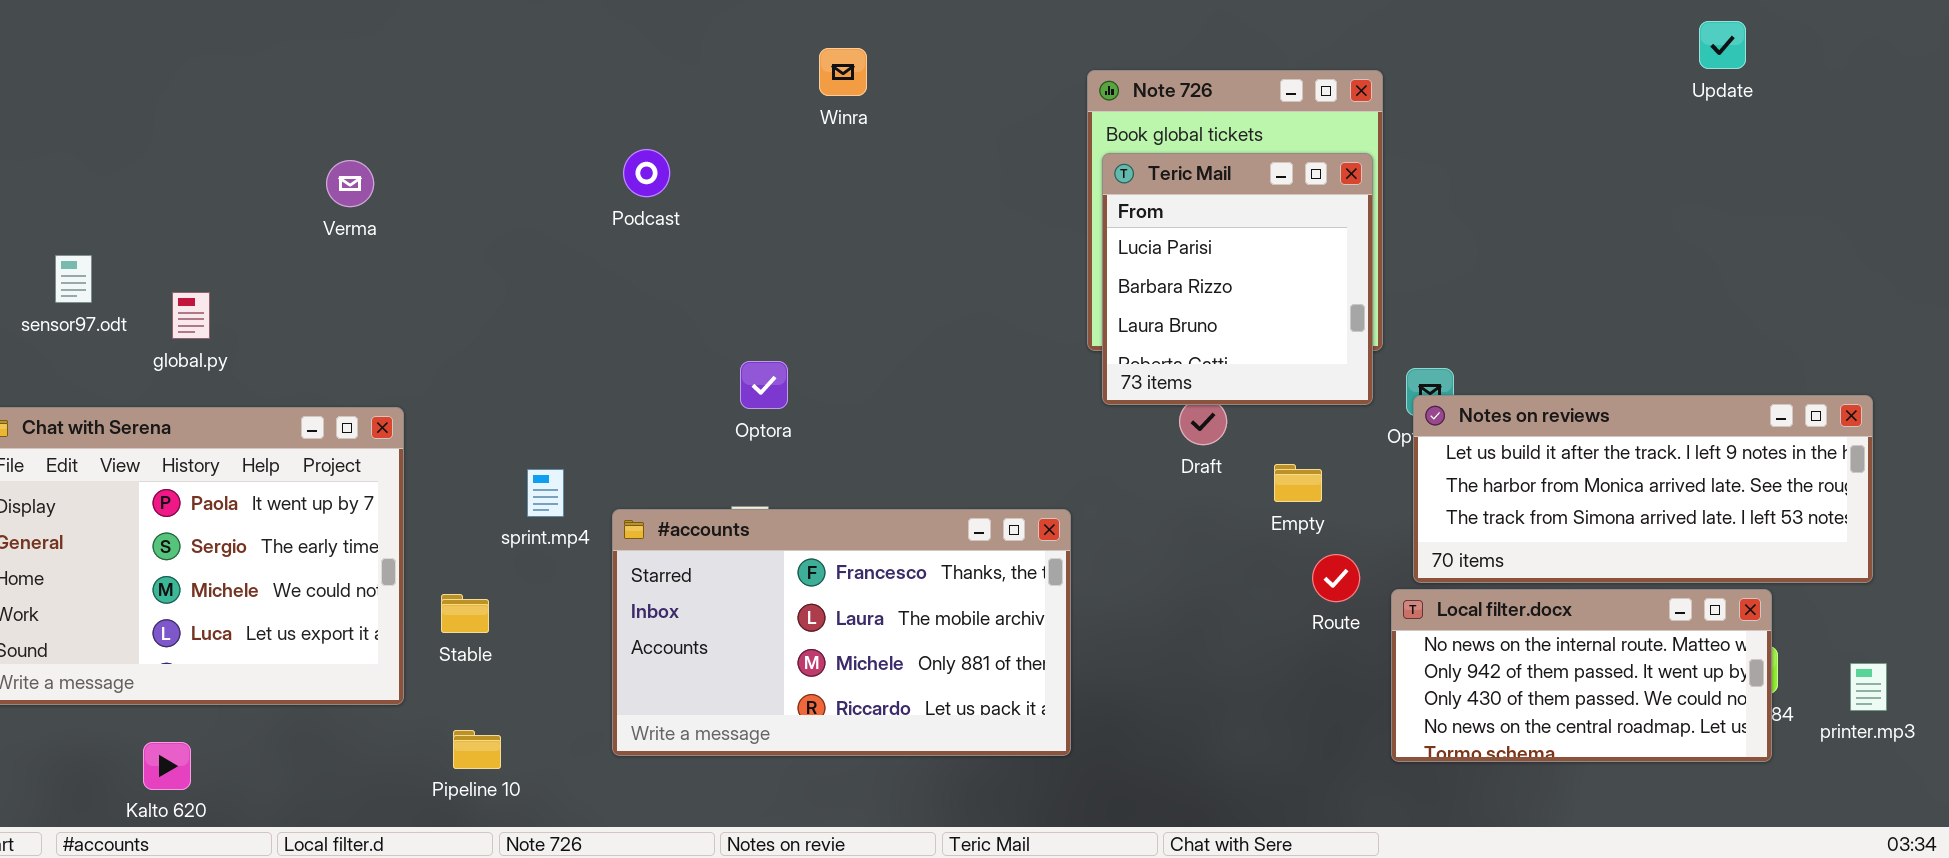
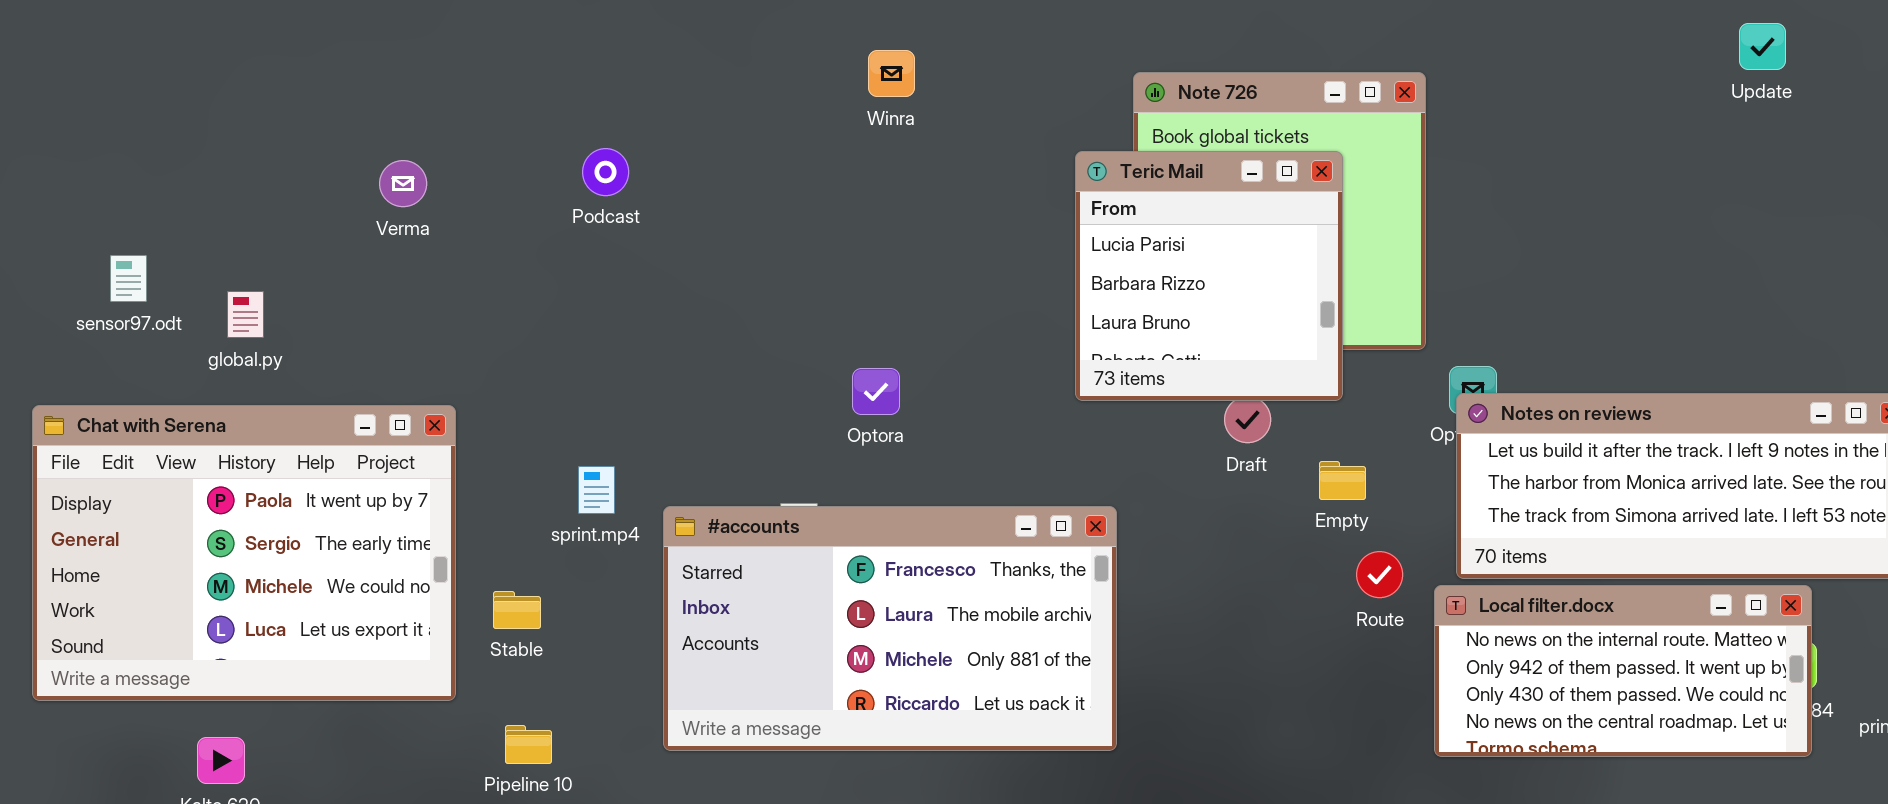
Podcast: [623,149,670,197] -> [582,148,629,196], moved
Teric Mail: [1102,153,1373,405] -> [1075,151,1343,401], moved
Optora: [740,361,788,409] -> [852,368,900,415], moved

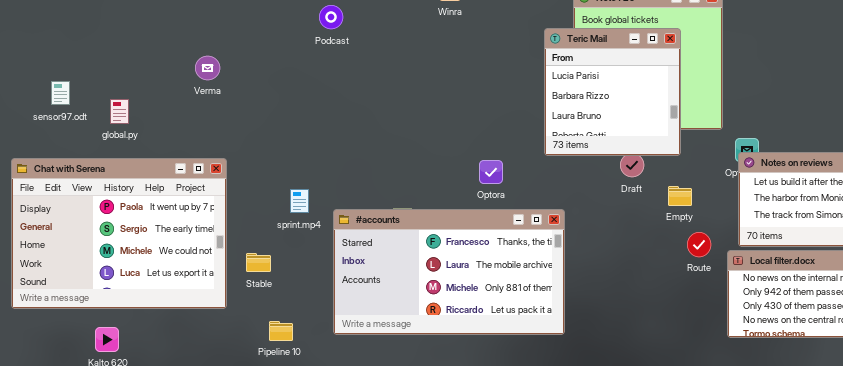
Podcast: [582,148,629,196] -> [319,5,343,29], moved
Verma: [379,160,427,207] -> [195,56,220,80], moved
Optora: [852,368,900,415] -> [479,160,503,184], moved
Pipeline 10: [505,725,552,764] -> [269,321,293,341], moved

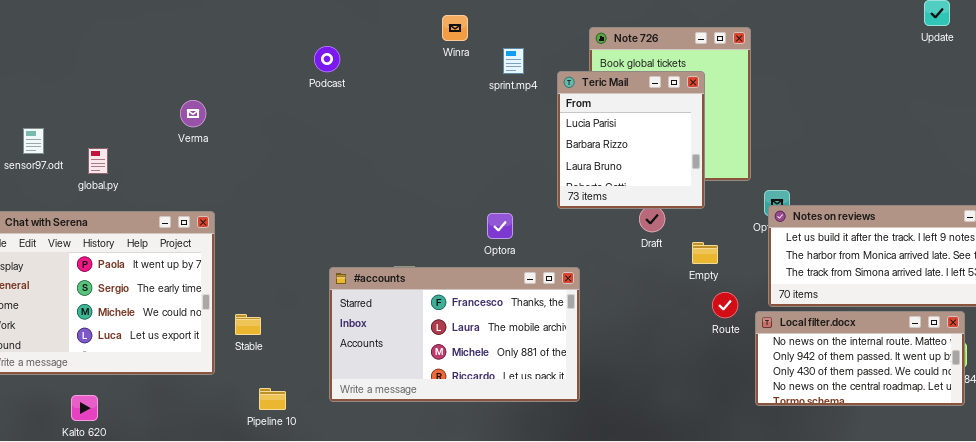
sprint.mp4: [290,189,309,213] -> [503,48,524,74], moved

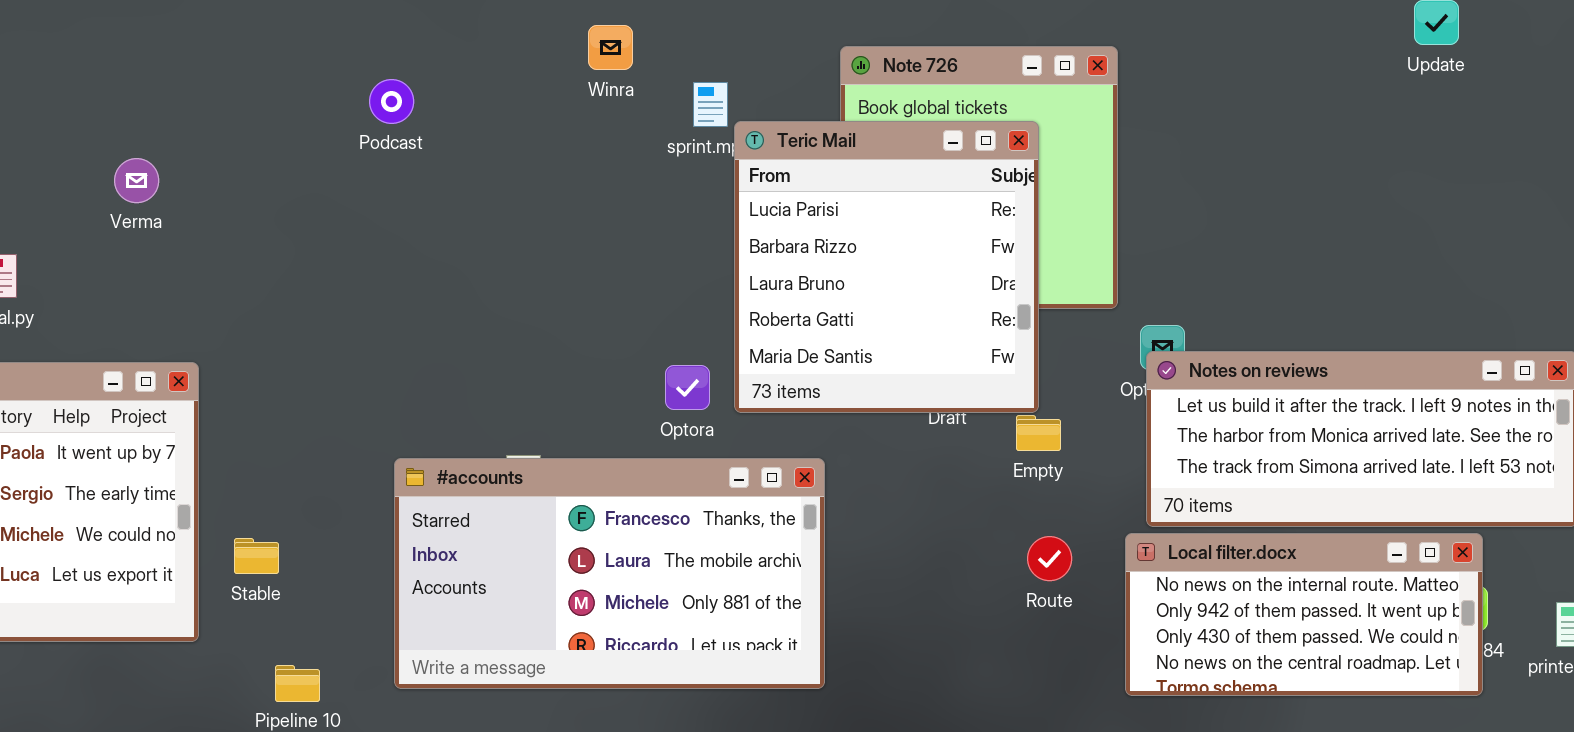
Teric Mail: [557,71,705,209] -> [734,121,1039,413], resized
Verma: [180,100,206,127] -> [114,158,159,203], moved
Route: [712,292,738,318] -> [1027,536,1072,581], moved

